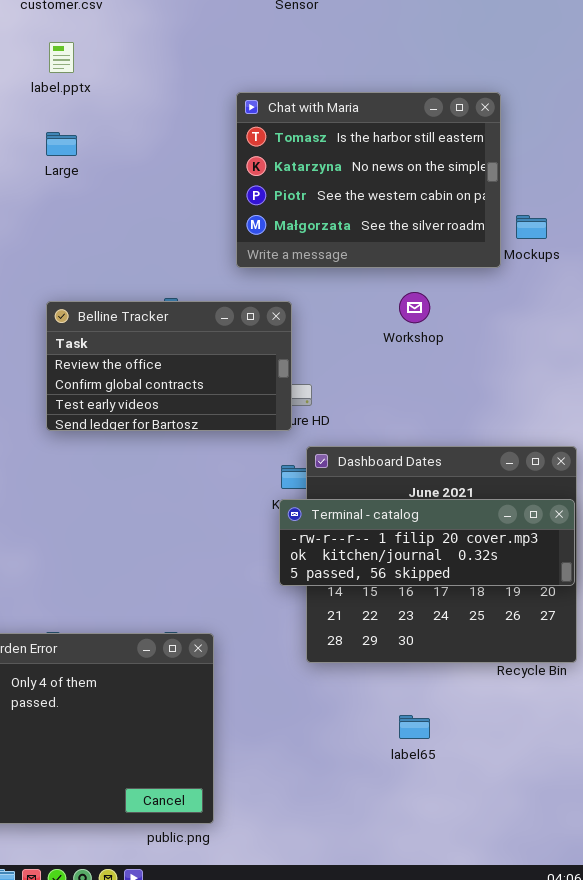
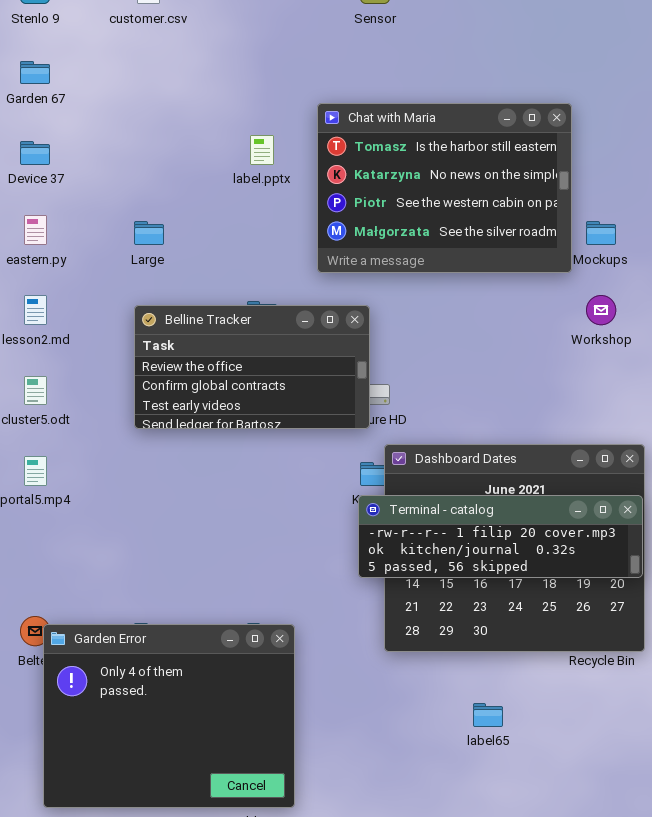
label.pptx: [49,42,74,73] -> [250,135,274,165], moved
Large: [46,132,77,156] -> [134,221,164,245], moved
Workshop: [399,292,430,323] -> [586,295,616,325], moved

